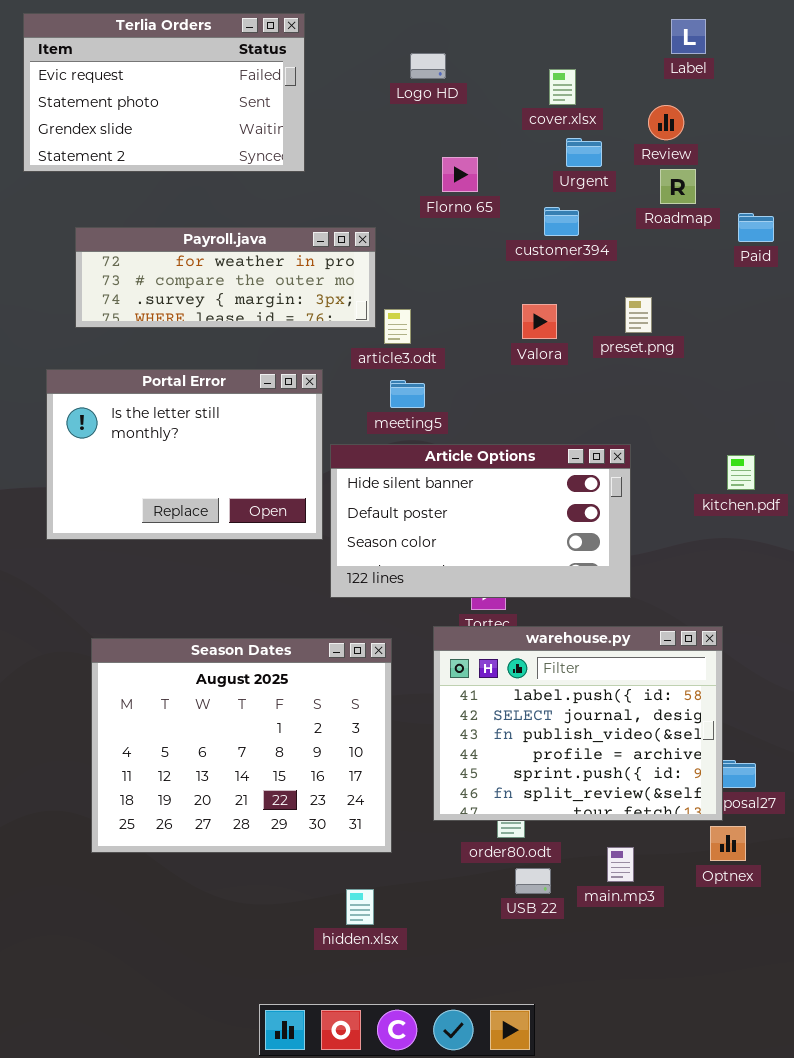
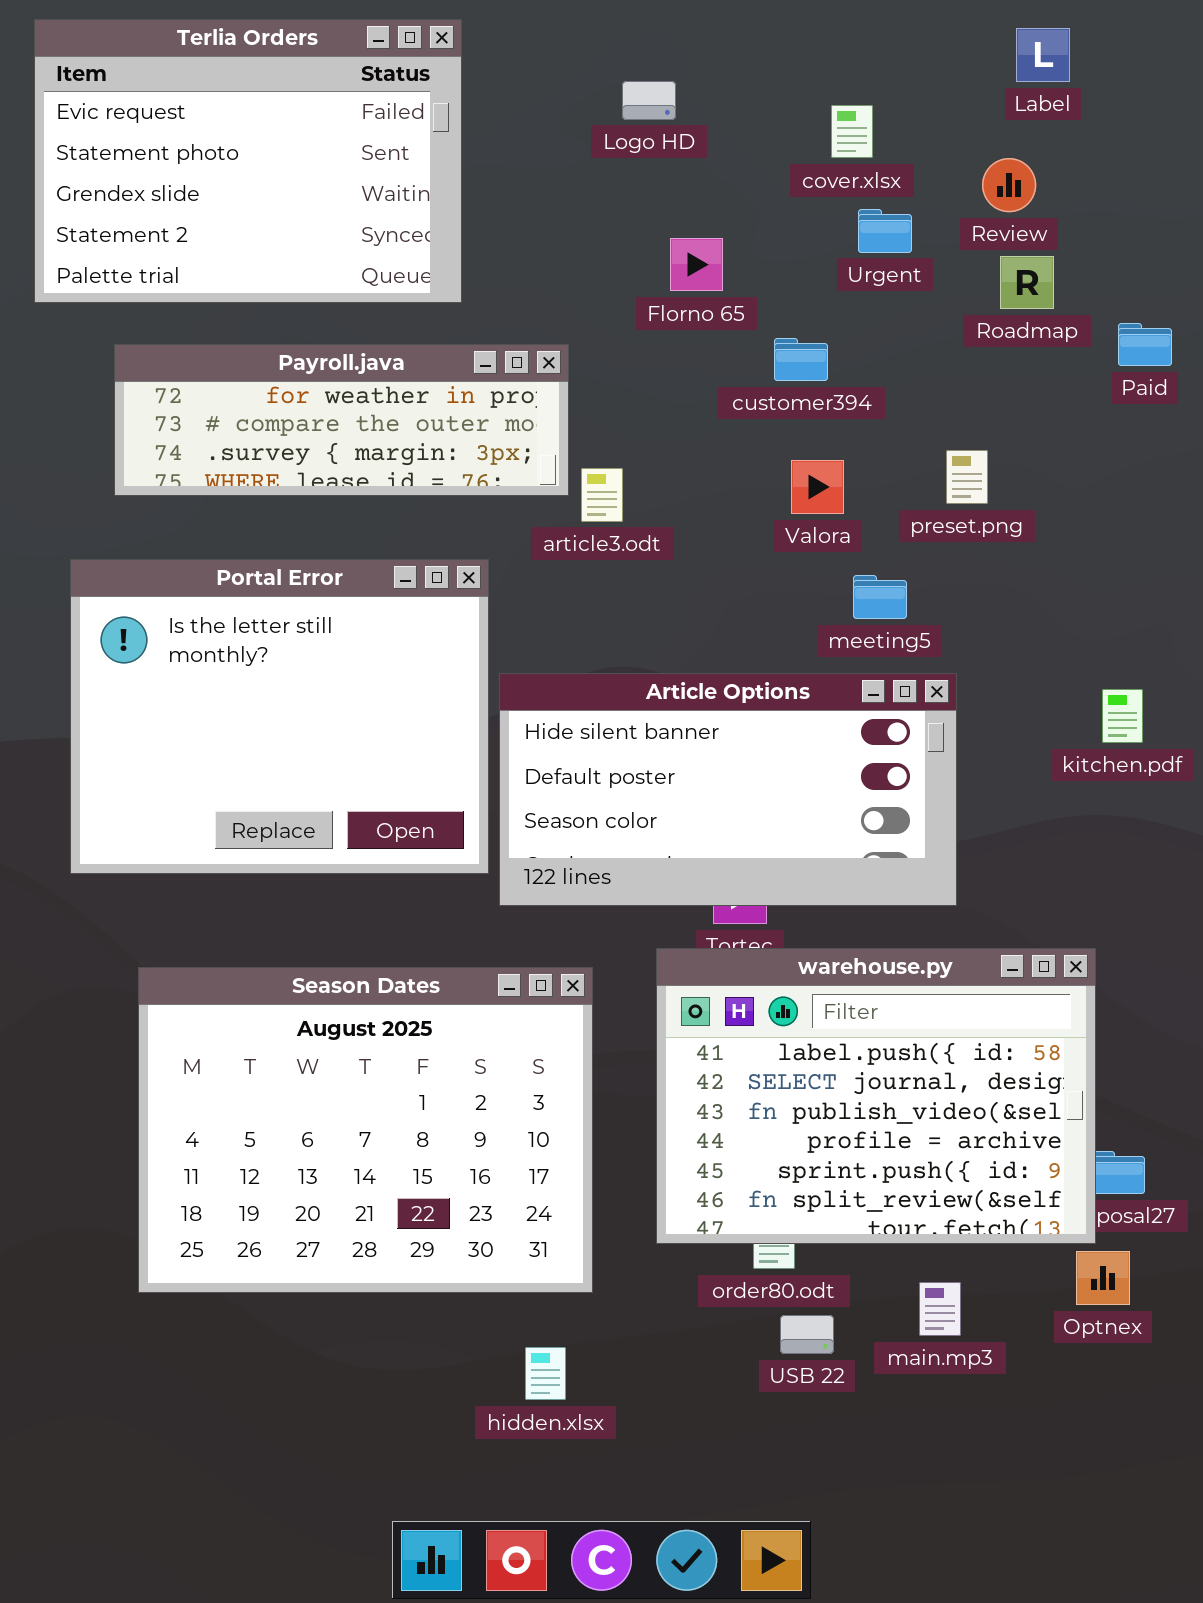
Terlia Orders: [23,13,305,172] -> [34,19,462,303], resized
customer394: [544,207,579,236] -> [774,338,828,381], moved
Portal Error: [46,369,323,540] -> [70,559,489,874], resized
meeting5: [390,380,425,408] -> [853,575,907,619], moved

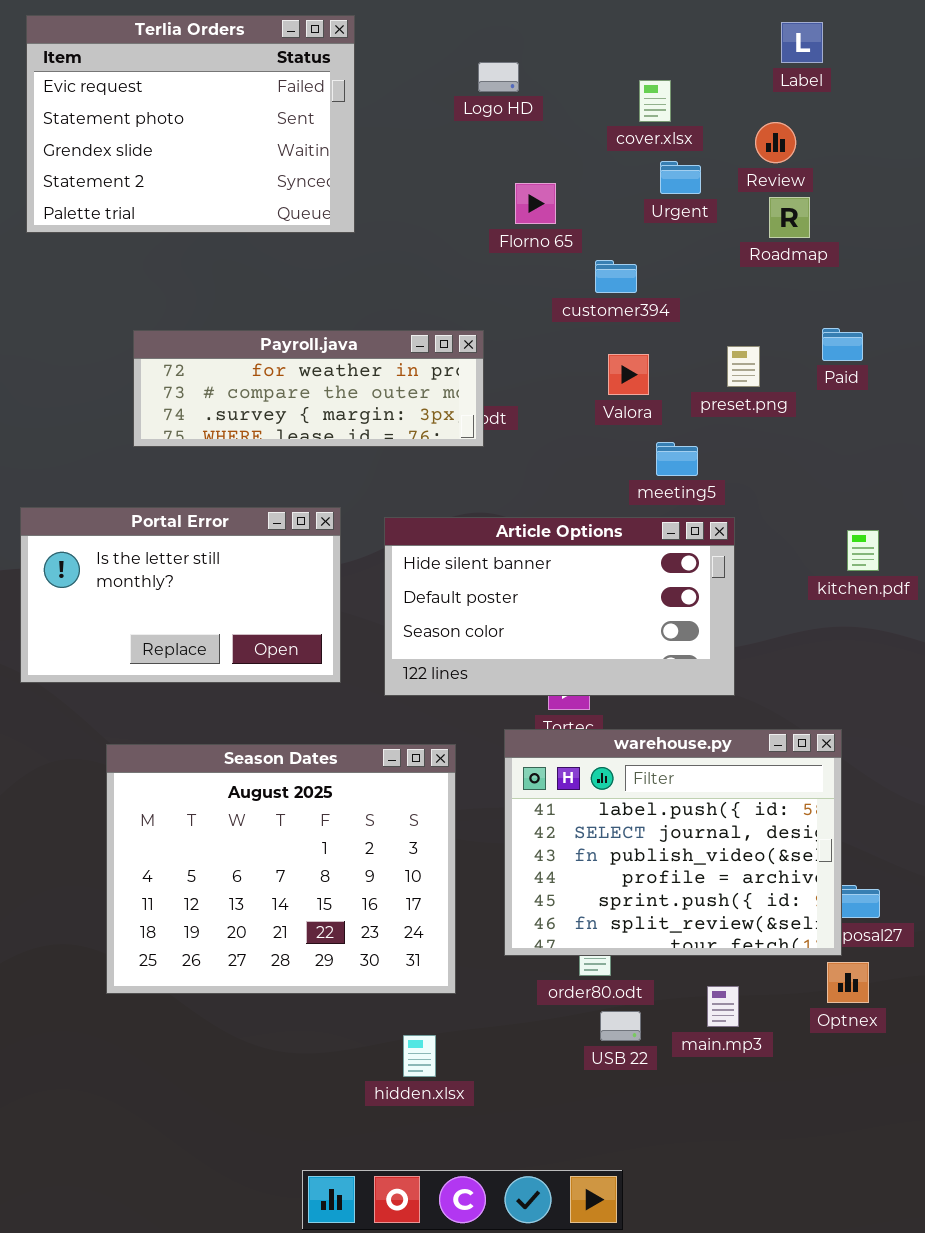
Paid: [1118,323,1172,366] -> [822,328,863,361], moved
Payroll.java: [114,344,569,496] -> [133,330,484,447], moved
Portal Error: [70,559,489,874] -> [20,507,341,683], moved, resized

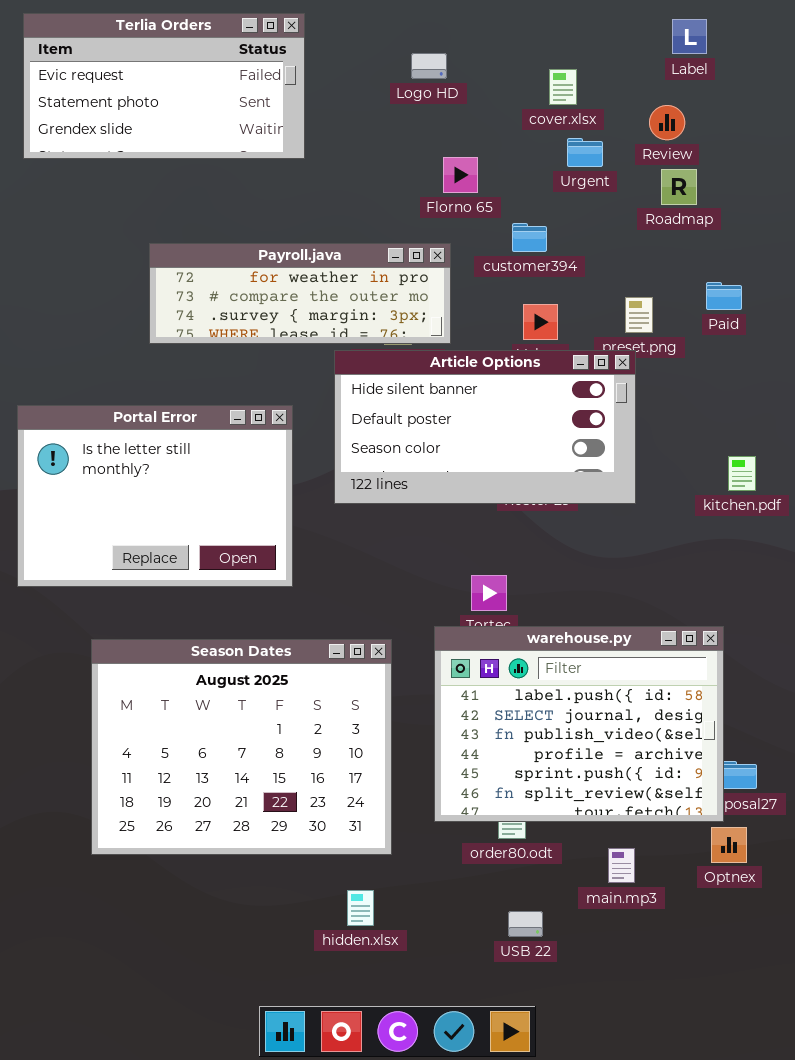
Terlia Orders: [26,15,355,233] -> [23,13,305,159], resized
Payroll.java: [133,330,484,447] -> [149,243,451,344], moved
Portal Error: [20,507,341,683] -> [17,405,293,587], resized
Article Options: [384,517,735,696] -> [334,350,636,504], moved
USB 22: [600,1011,641,1041] -> [508,911,543,937], moved

